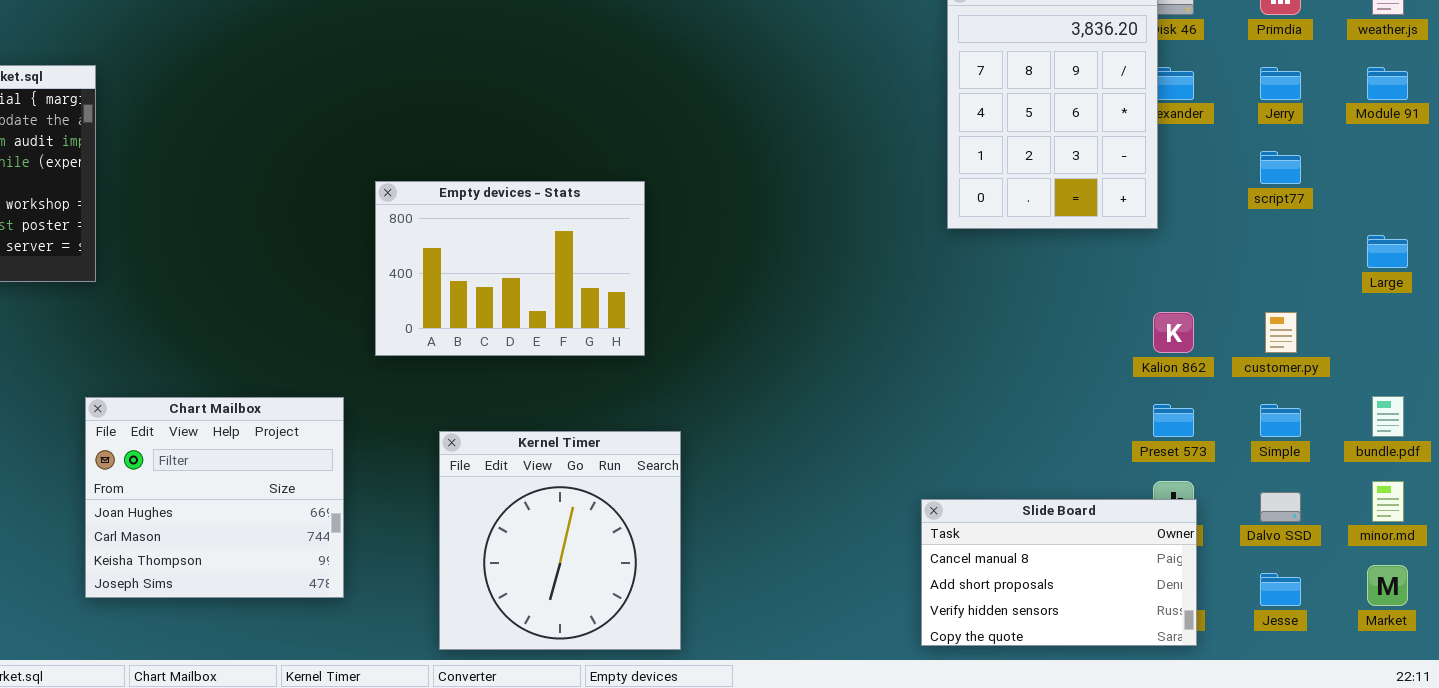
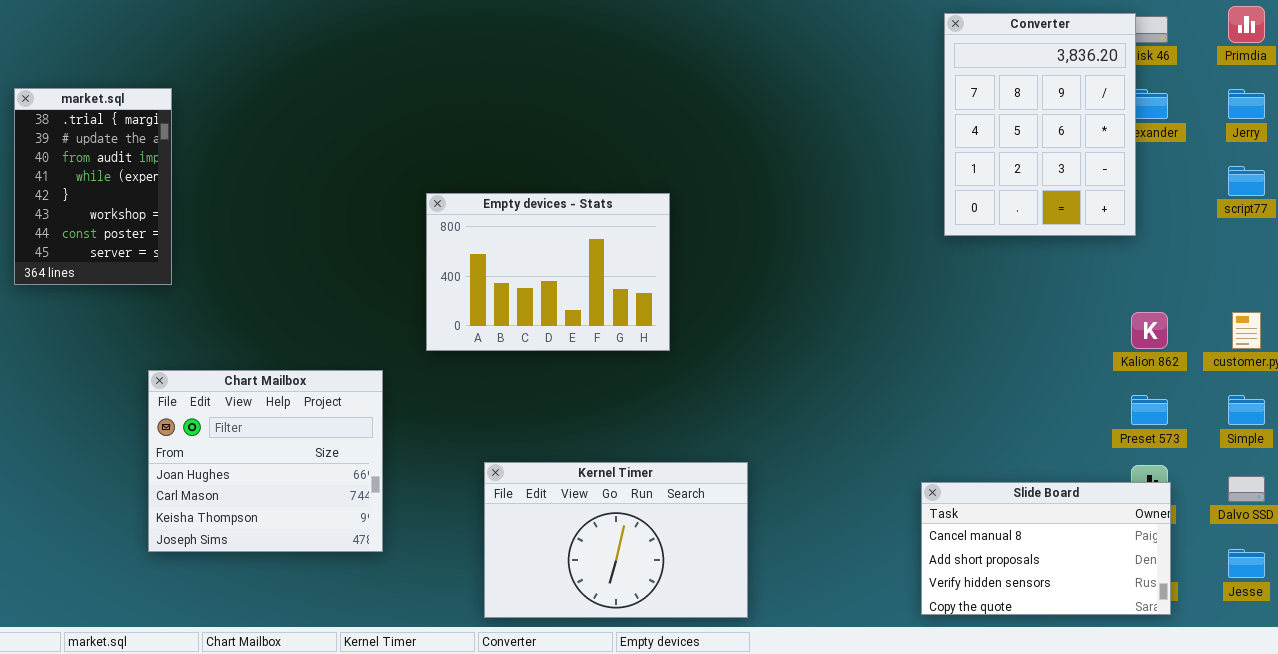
Chart Mailbox: [85,397,344,598] -> [148,370,383,552], moved
Kernel Timer: [439,431,681,650] -> [484,462,748,618], resized

